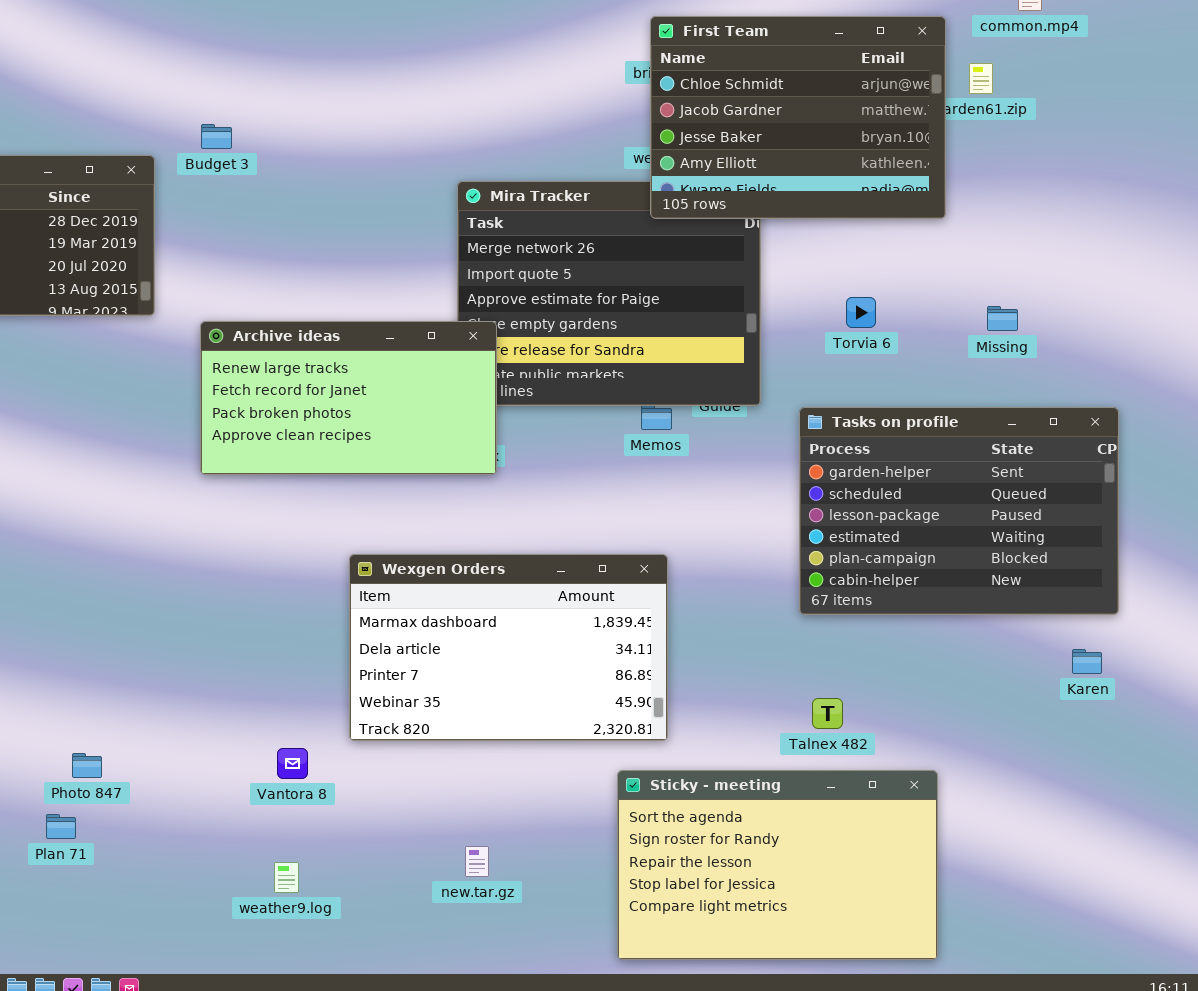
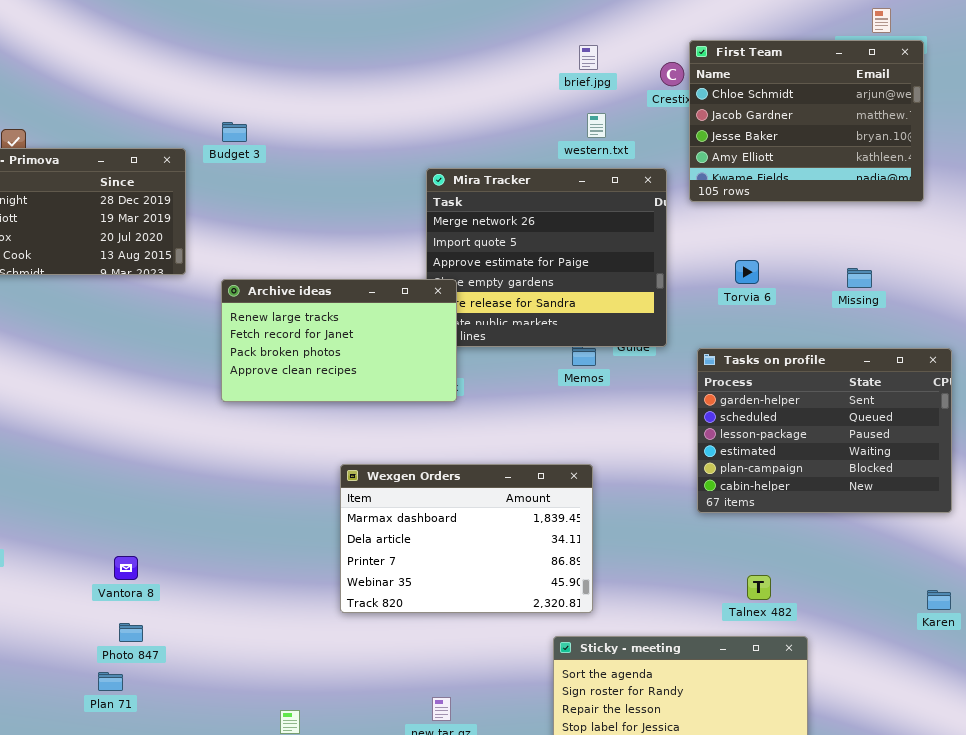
First Team: [650,16,946,219] -> [689,40,924,202], moved
Karen: [1072,649,1102,674] -> [927,590,951,610], moved
Talnex 482: [812,698,843,729] -> [747,575,771,600], moved
Vantora 8: [277,748,308,779] -> [114,556,138,580], moved

